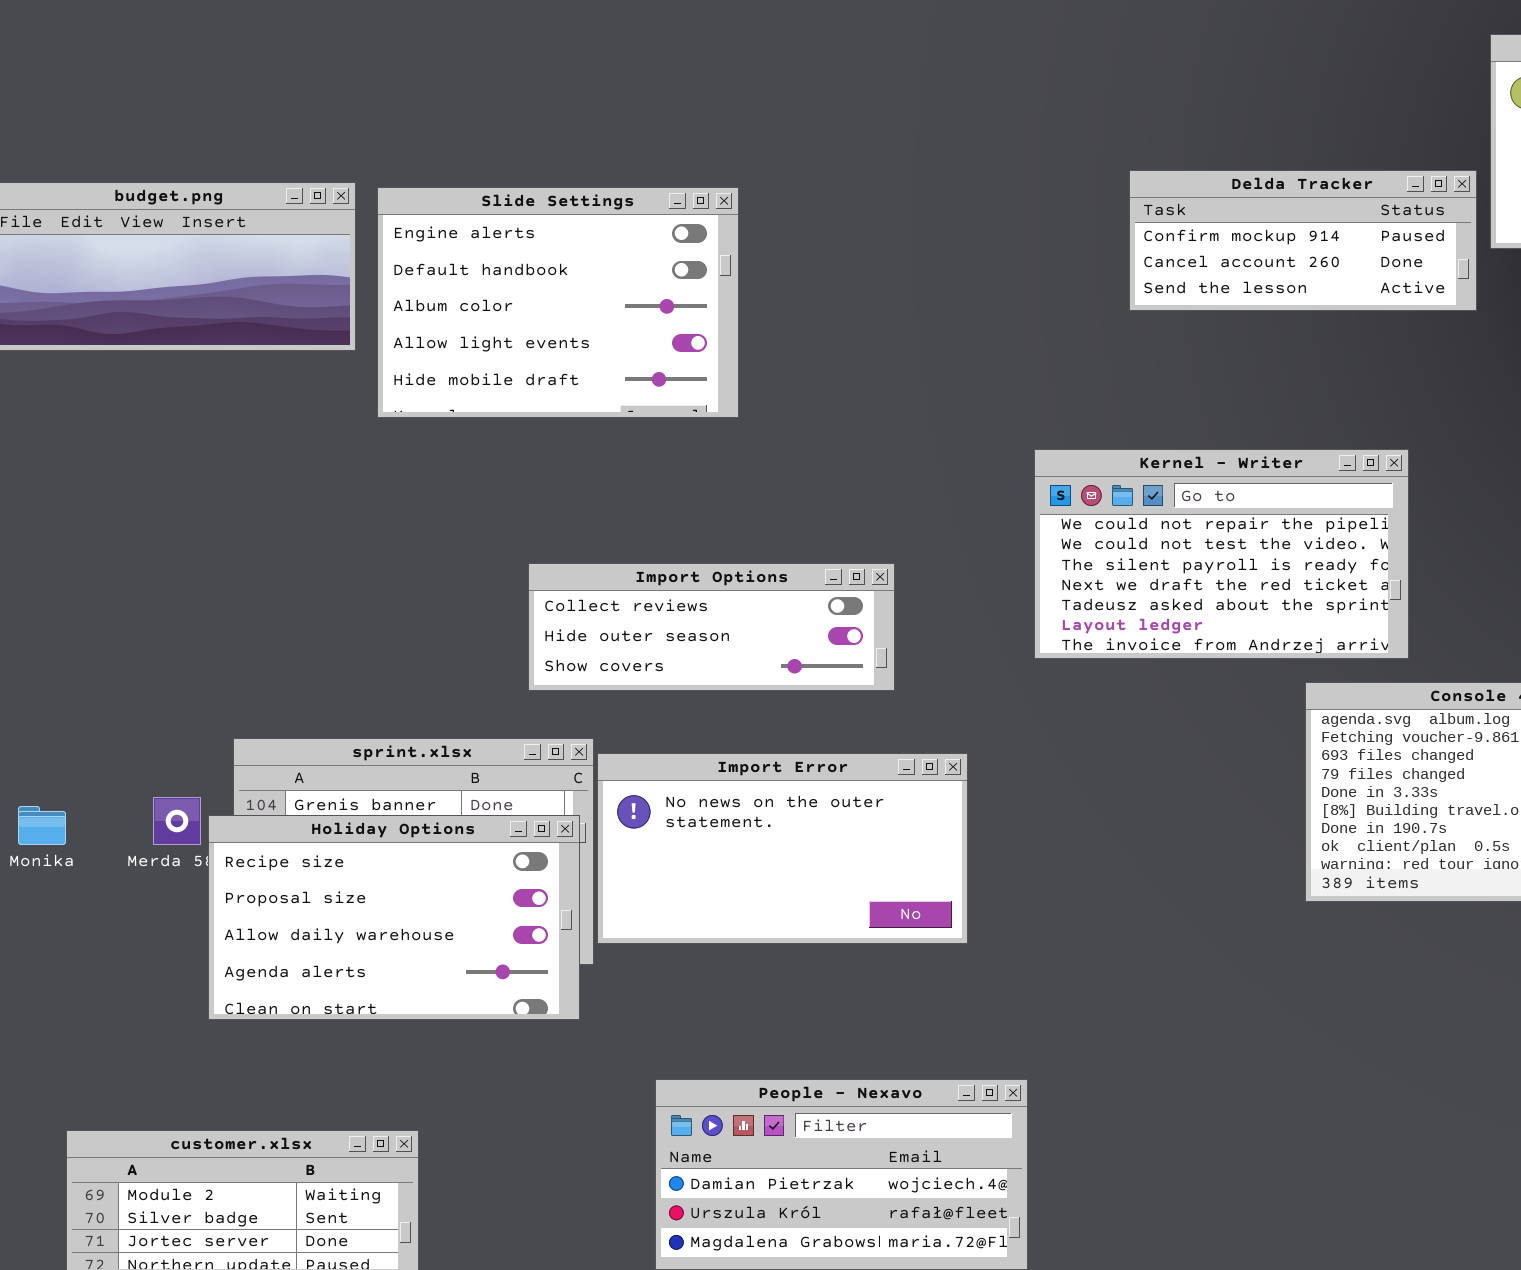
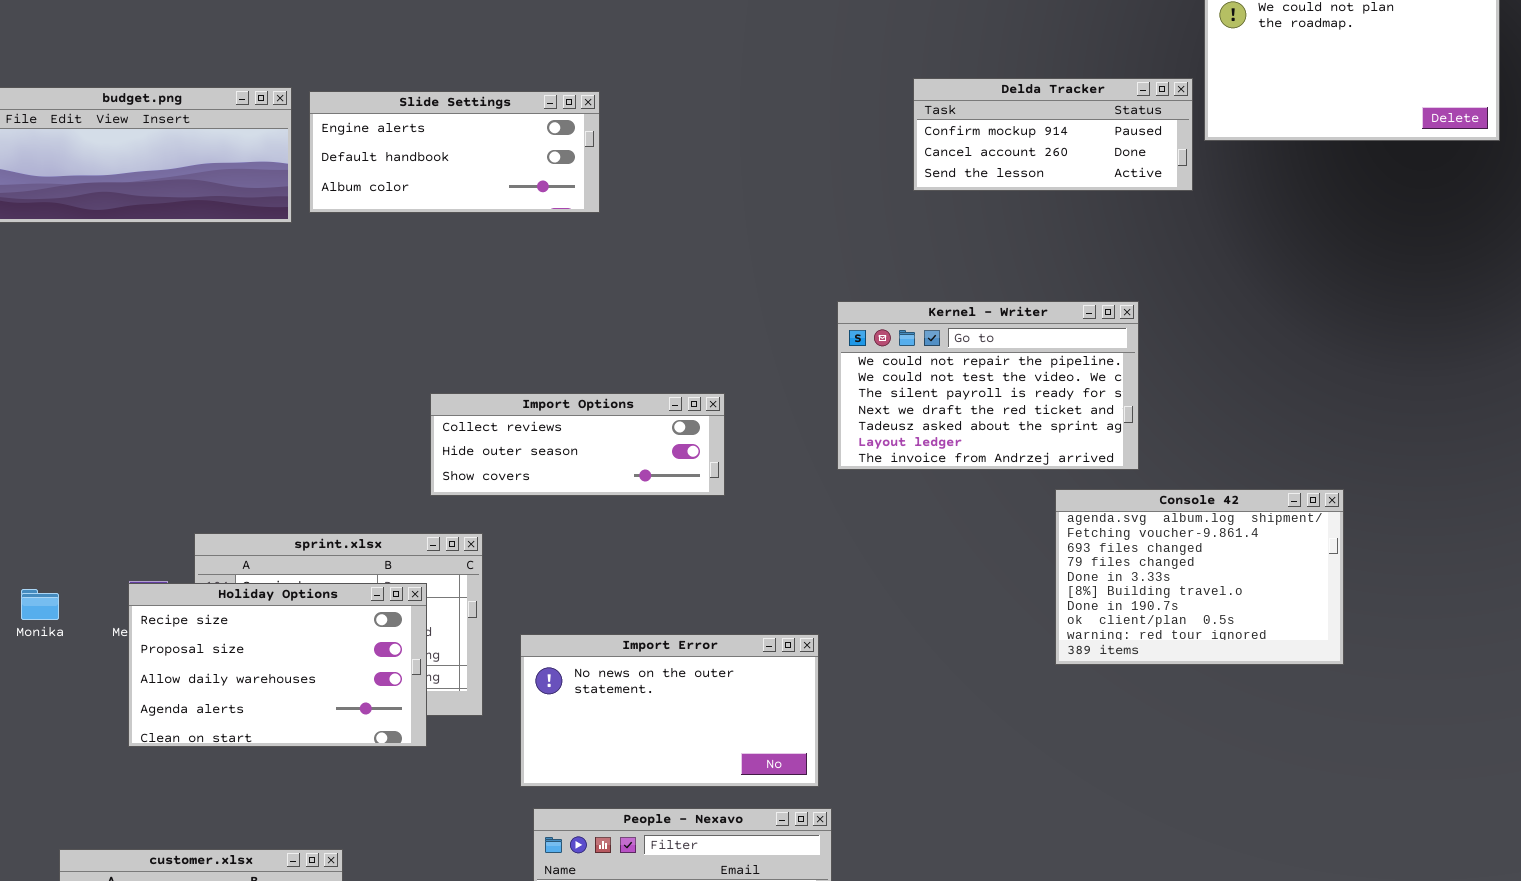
Slide Settings: [377,187,739,418] -> [309,91,600,213], resized
Import Error: [597,753,968,944] -> [520,634,819,787], moved
Holiday Options: [208,815,580,1020] -> [128,583,427,747], moved

